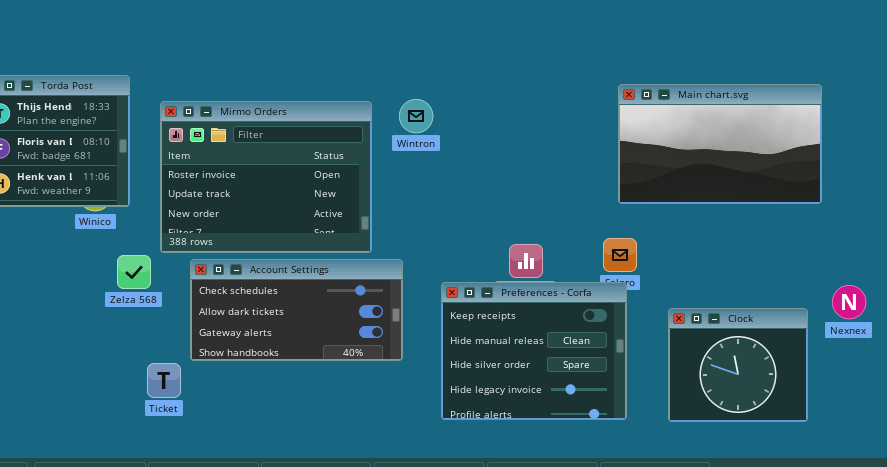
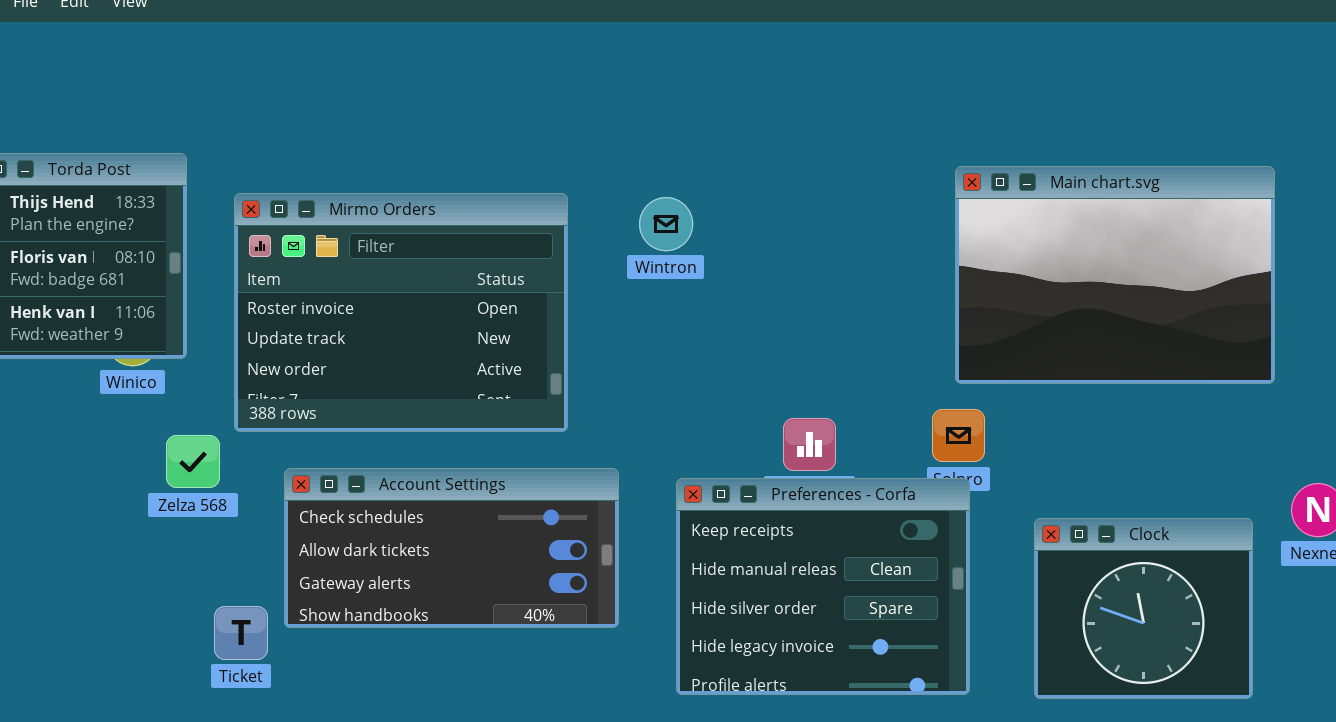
Main chart.svg: [618,84,822,204] -> [955,166,1275,384], resized
Wintron: [399,99,433,133] -> [639,197,693,251], moved
Account Settings: [190,259,403,361] -> [284,468,619,628], moved

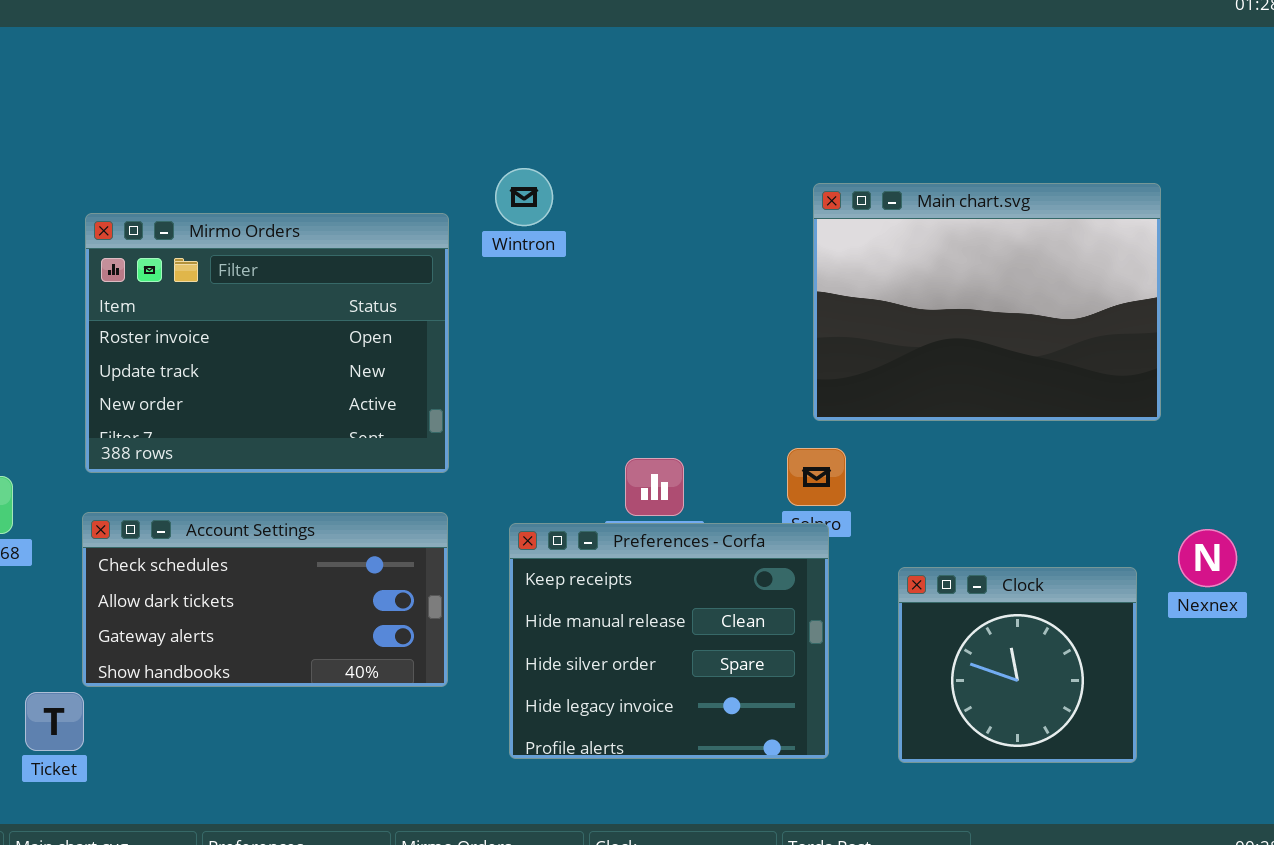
Mirmo Orders: [234,193,568,432] -> [85,213,449,473], moved
Wintron: [639,197,693,251] -> [495,168,553,226], moved
Ticket: [214,606,268,660] -> [25,692,84,751], moved

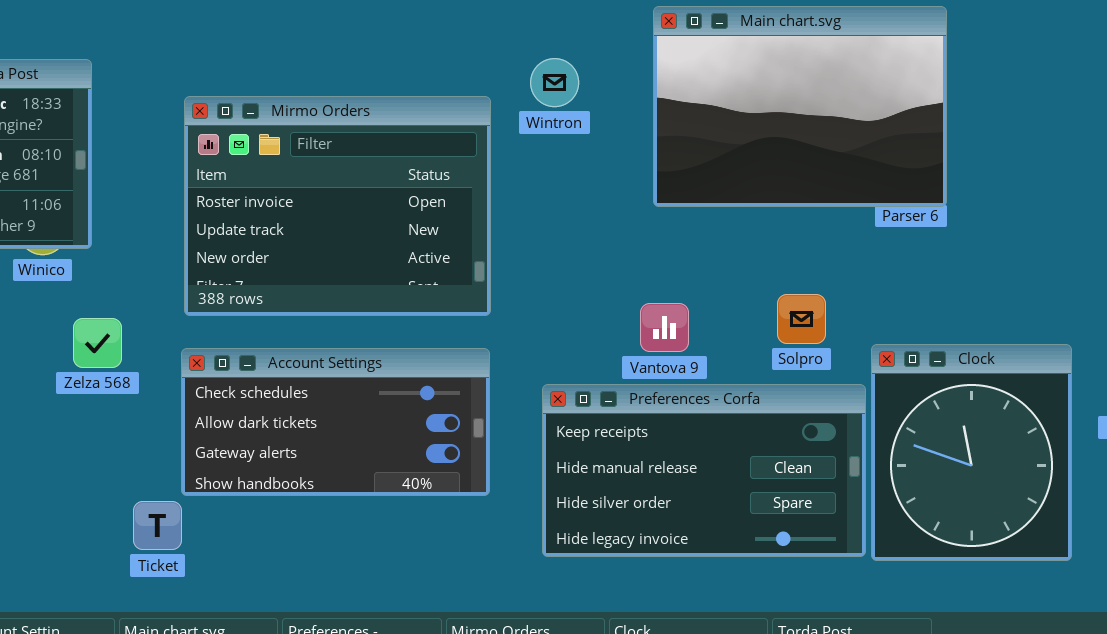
Main chart.svg: [813,183,1161,421] -> [653,6,947,207], moved
Preferences - Corfa: [509,523,829,759] -> [542,384,866,557], resized
Clock: [898,567,1137,763] -> [871,344,1072,561], resized

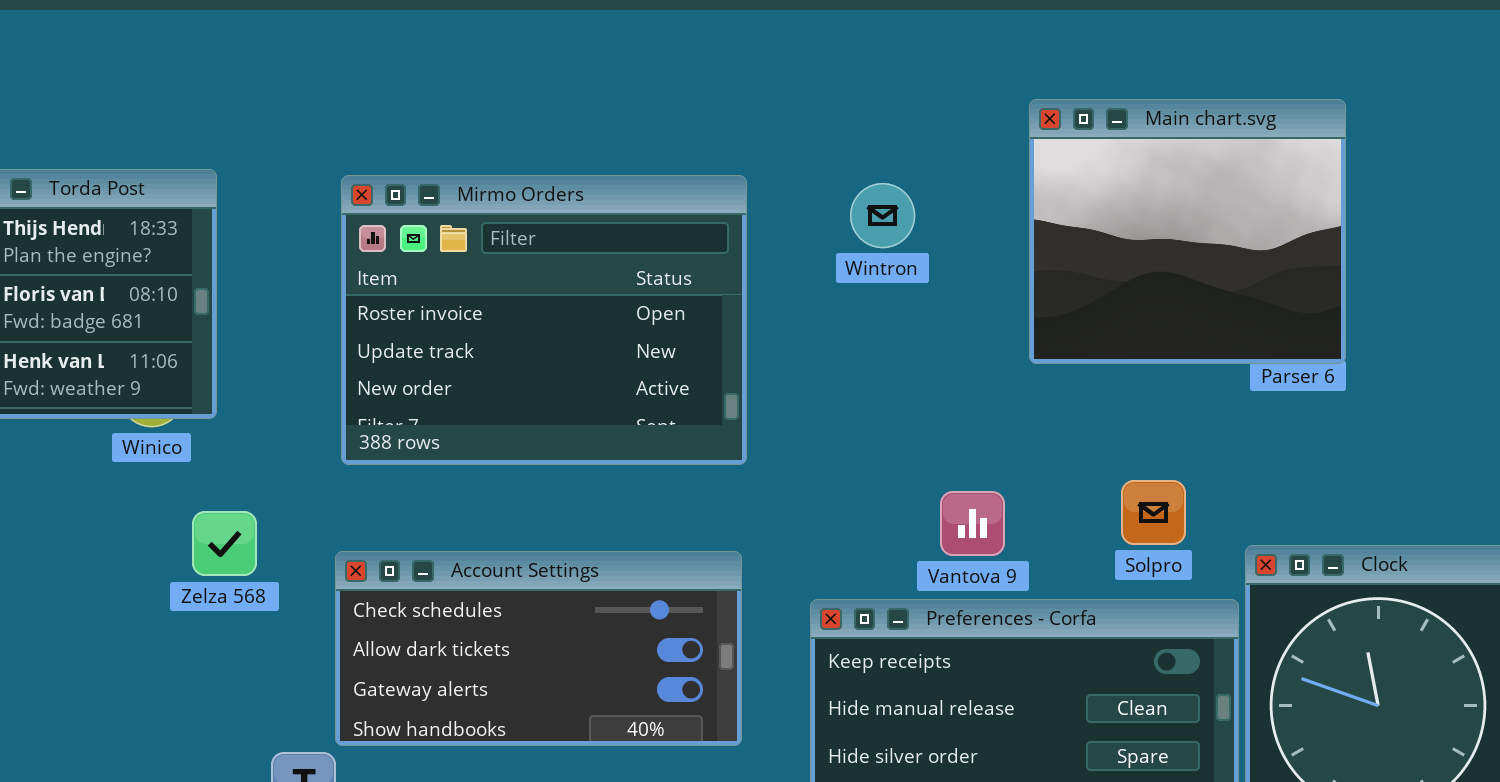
Main chart.svg: [653,6,947,207] -> [1029,99,1346,364], resized
Wintron: [530,58,579,107] -> [850,183,915,248], moved
Mirmo Orders: [184,96,491,316] -> [341,175,747,465], moved

